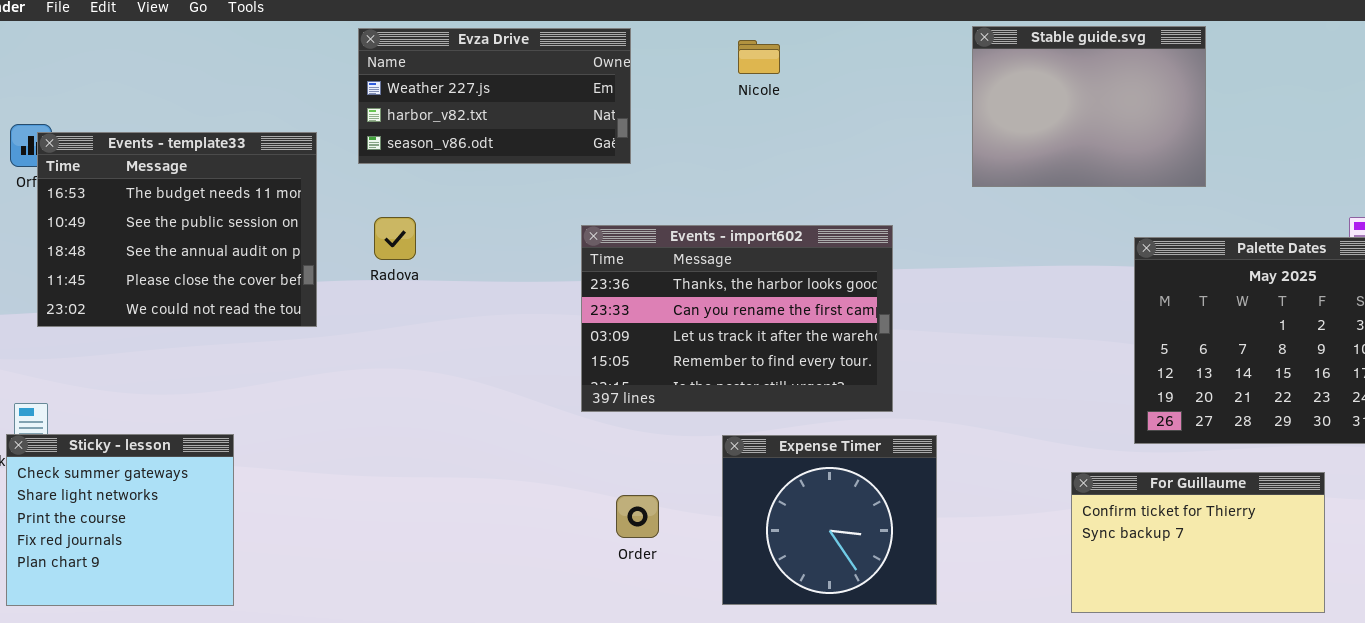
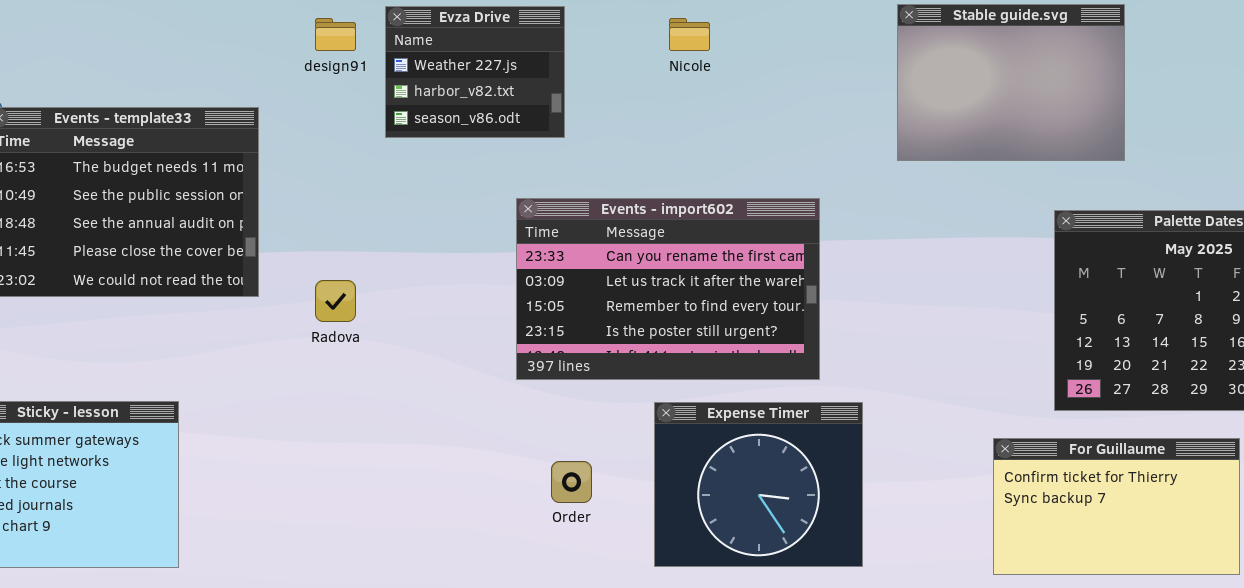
Evza Drive: [358,28,631,164] -> [385,6,565,138], resized
Radova: [374,217,416,260] -> [315,280,356,322], moved
Events - import602: [581,225,893,412] -> [516,198,820,380], scrolled down 1 row

